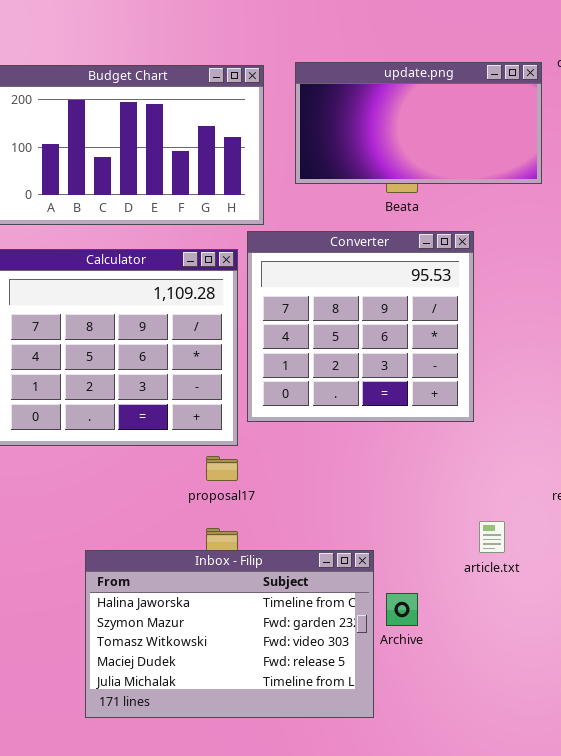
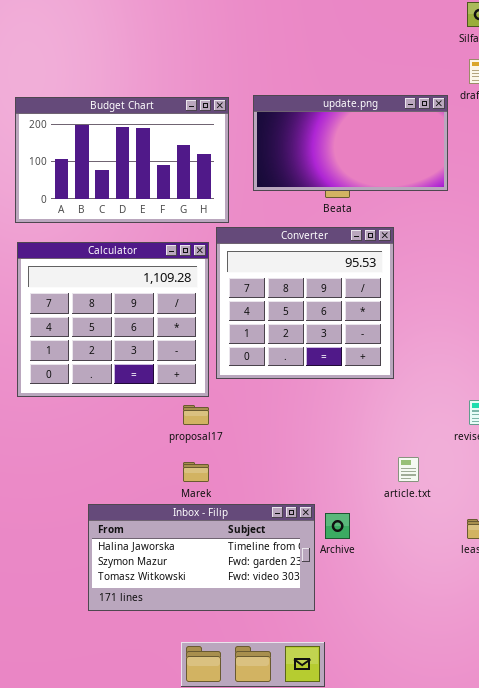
Inbox - Filip: [85,550,374,718] -> [88,504,315,611], resized

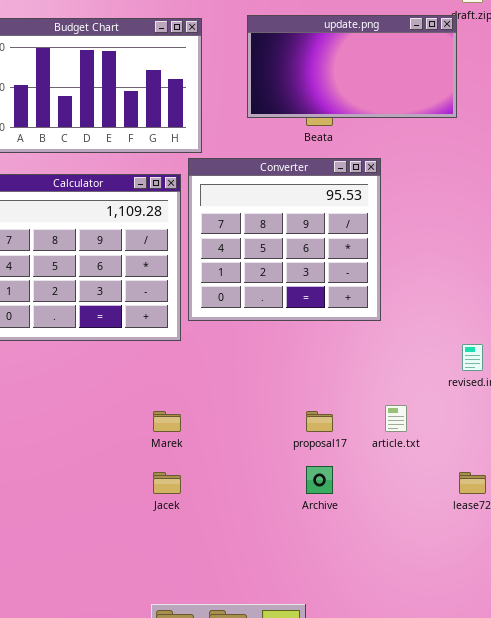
update.png: [253,95,448,191] -> [247,15,457,118], moved
proposal17: [183,405,209,425] -> [306,411,333,432], moved
Inbox - Filip: [88,504,315,611] -> none, closed

